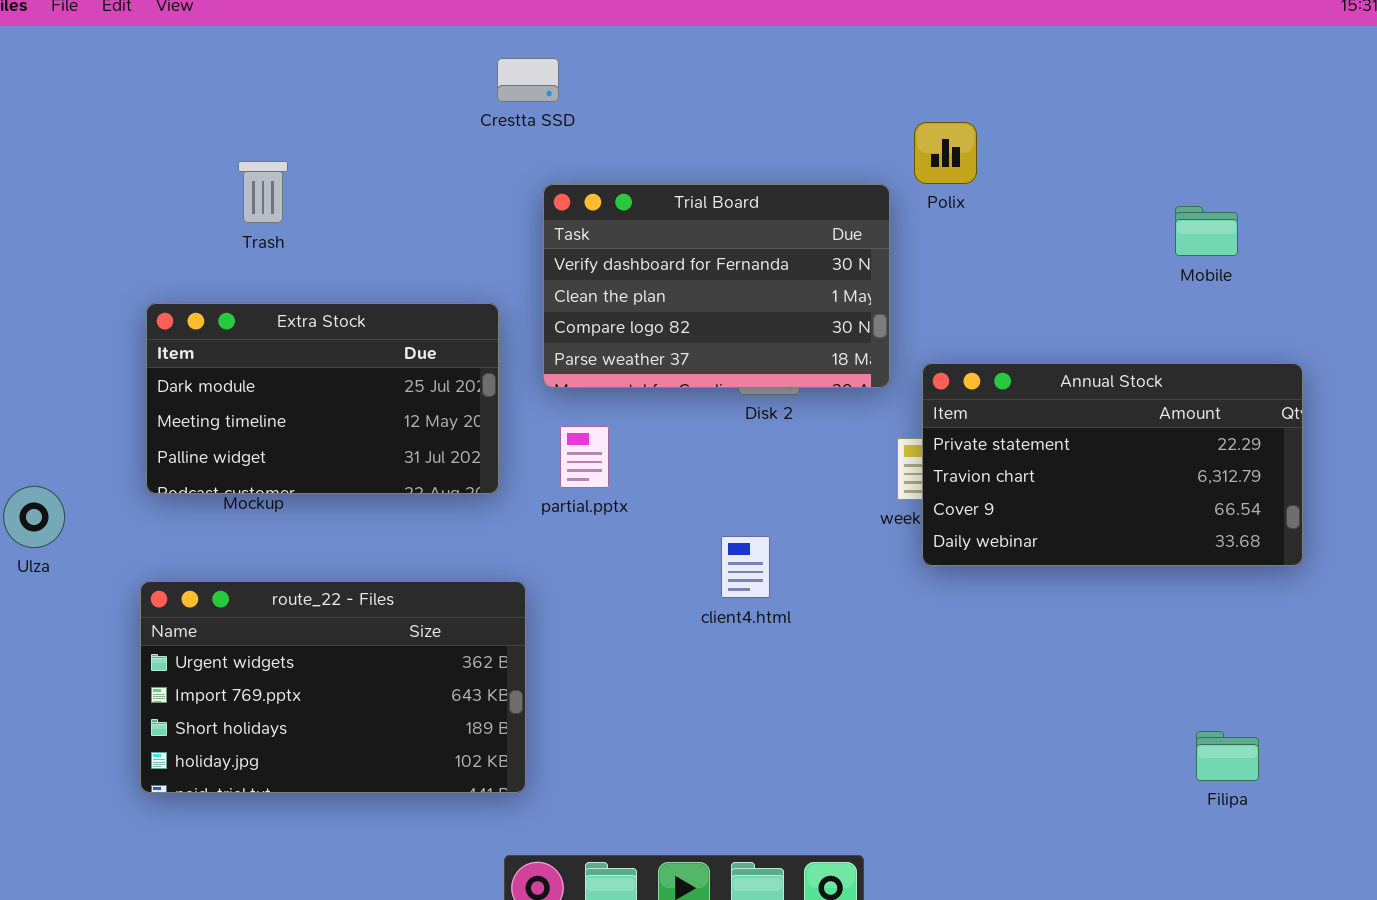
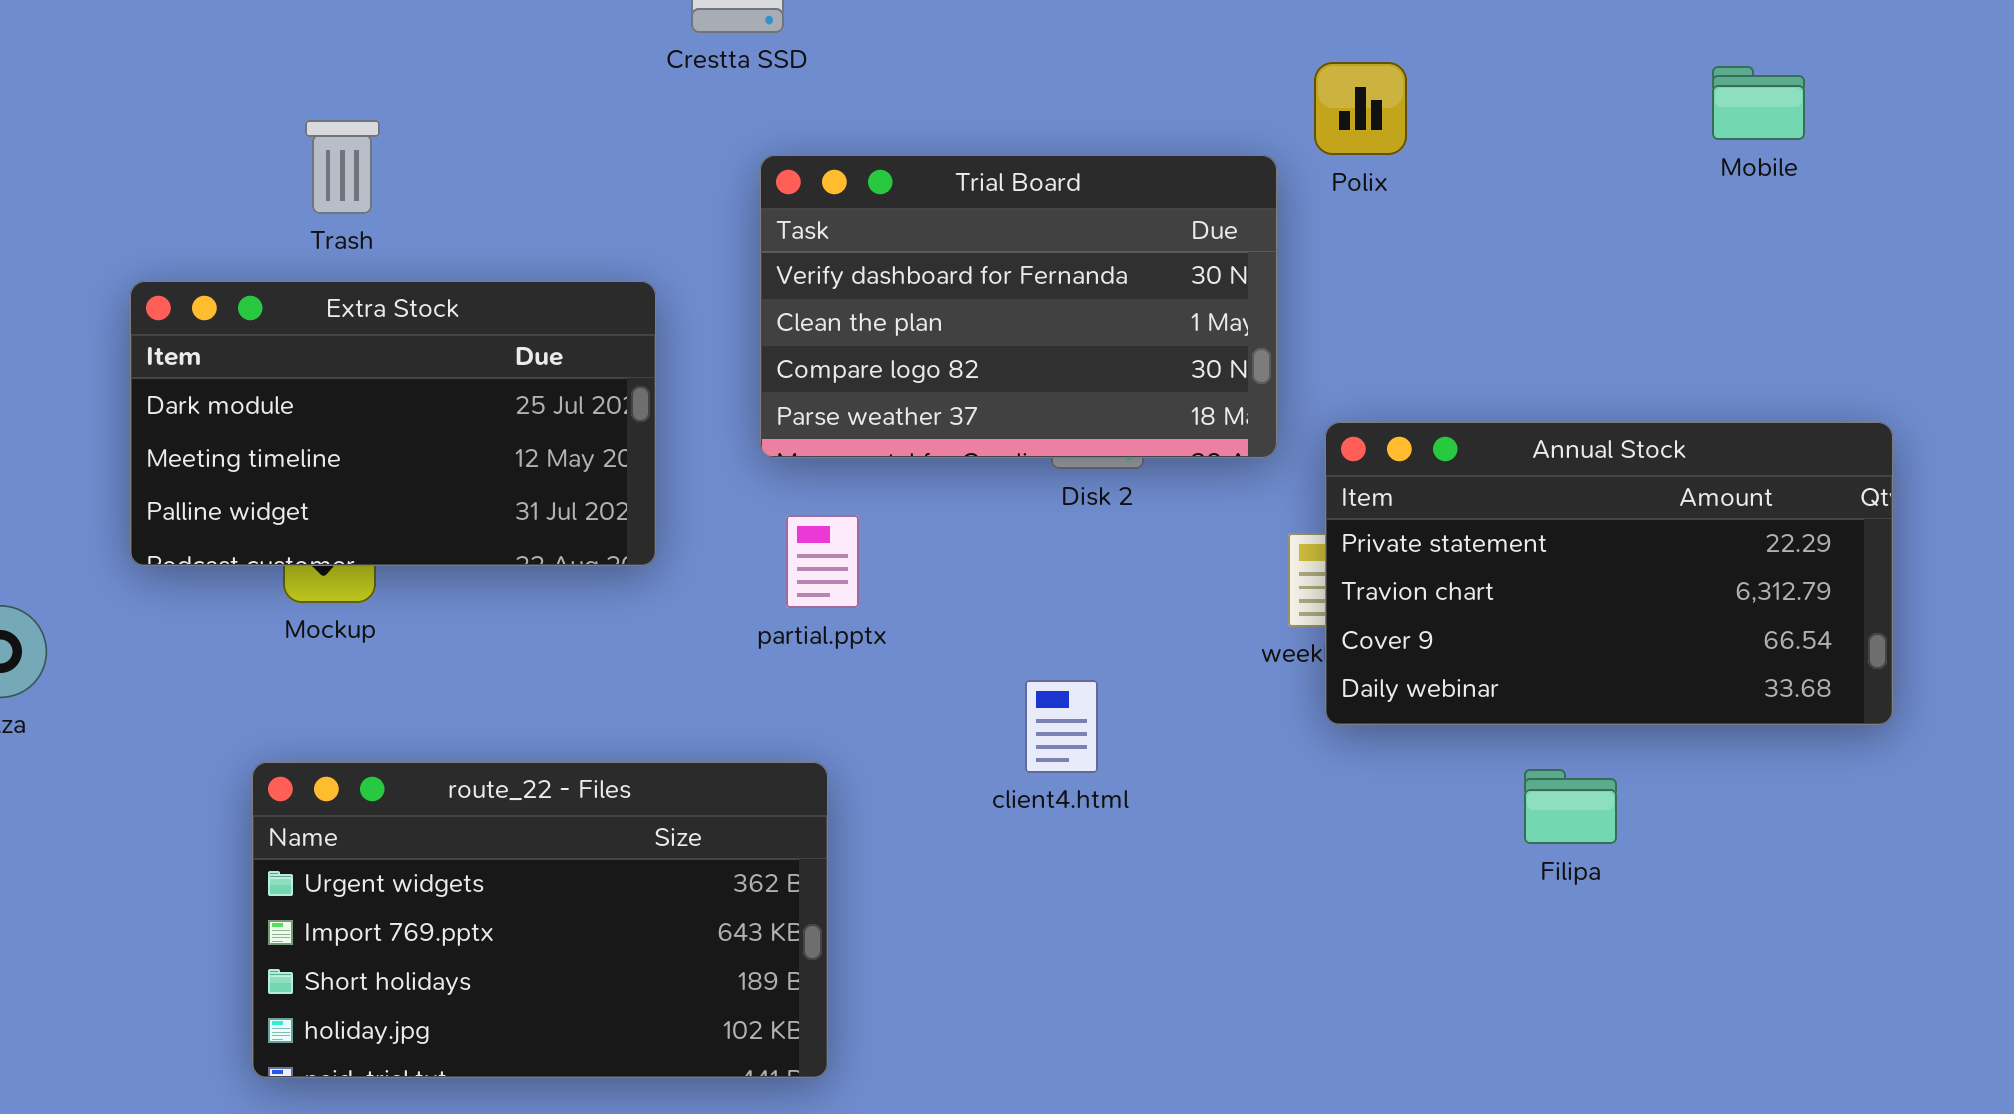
Mobile: [1175,206,1238,256] -> [1712,66,1805,140], moved
Extra Stock: [146,303,499,494] -> [130,281,656,566], moved
route_22 - Files: [140,581,526,793] -> [252,762,828,1078], moved
Filipa: [1196,731,1259,781] -> [1524,769,1617,844], moved

